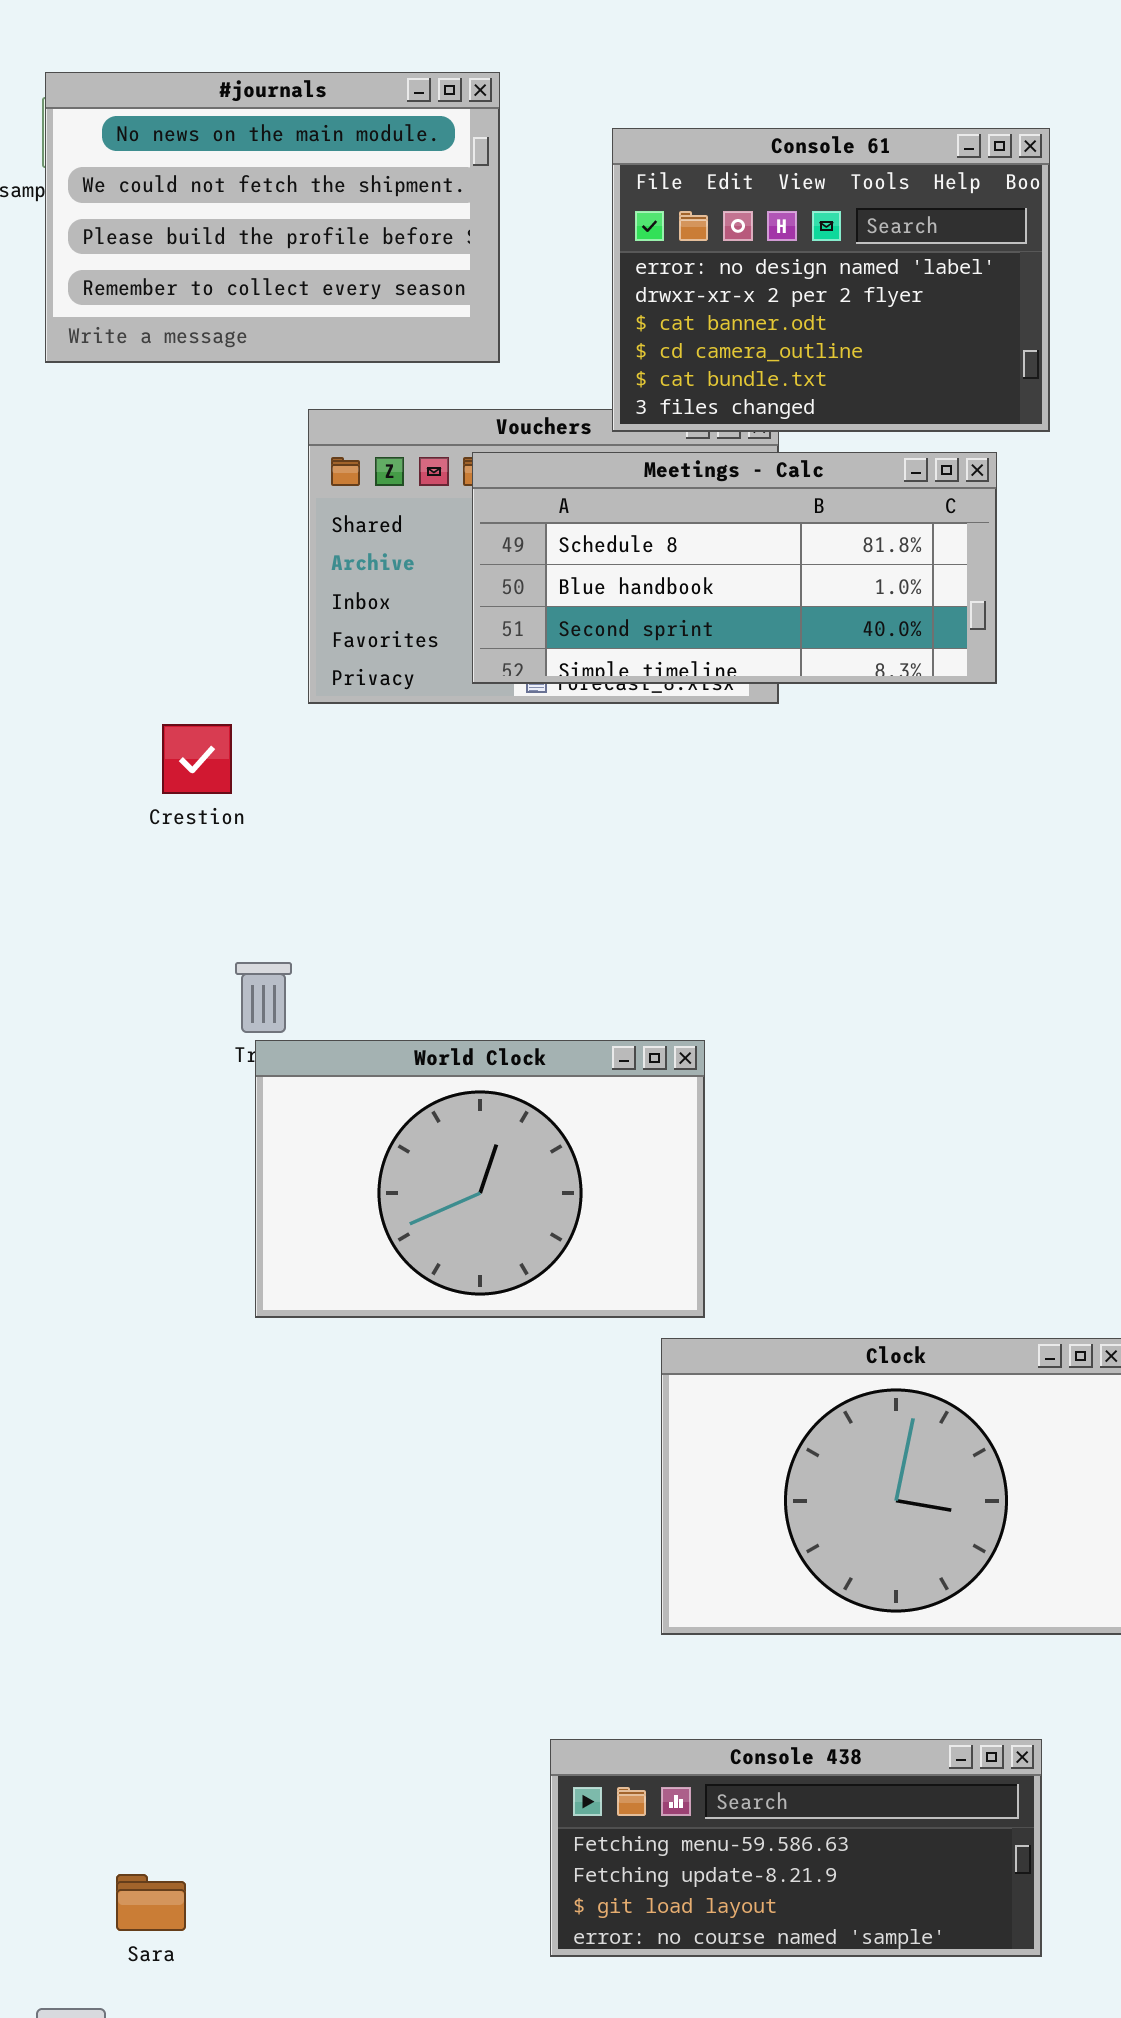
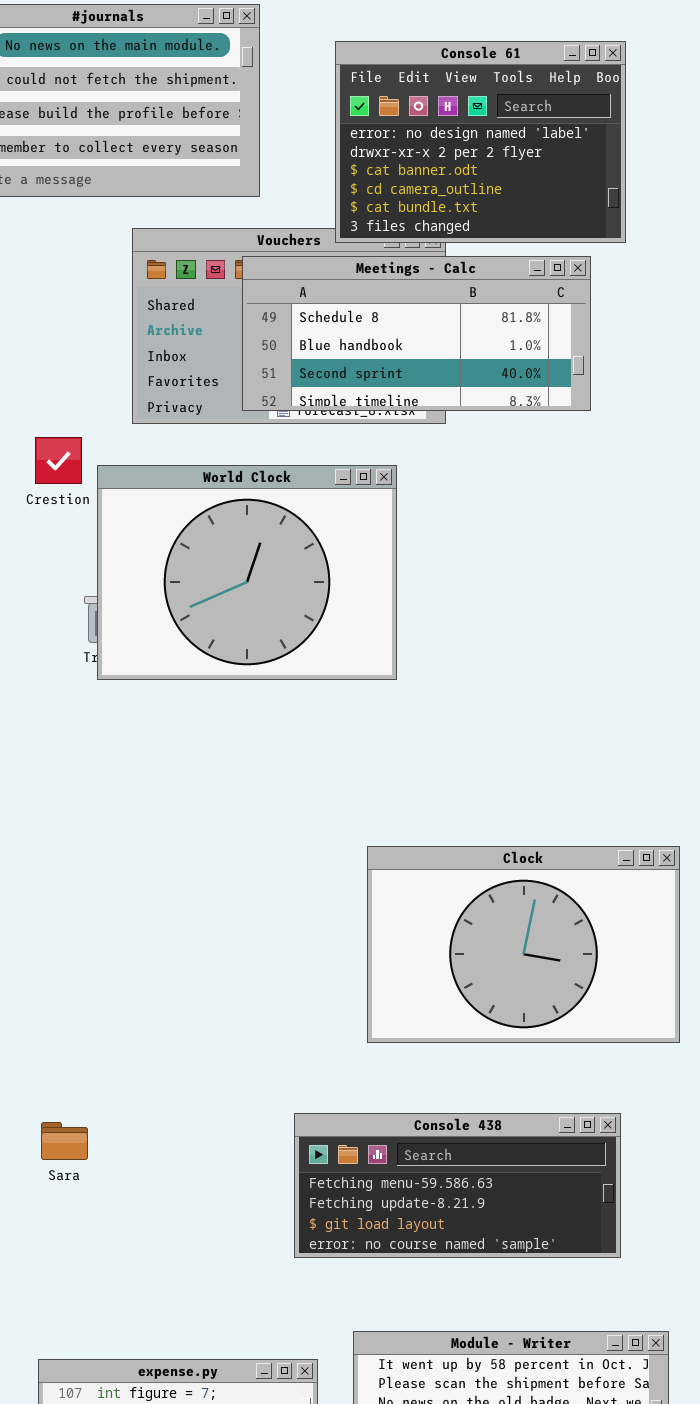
World Clock: [255,1040,705,1318] -> [97,465,397,680], moved, resized
Sara: [116,1874,186,1931] -> [41,1122,88,1160], moved

